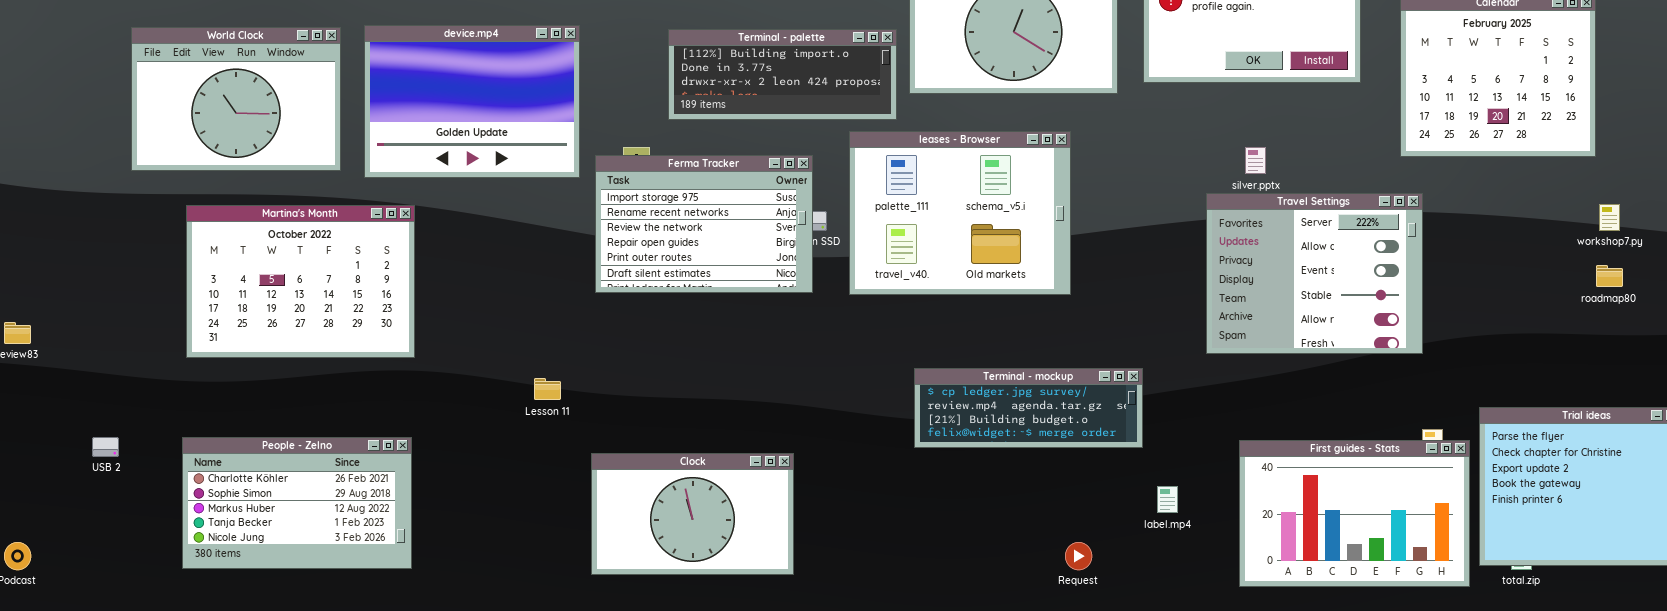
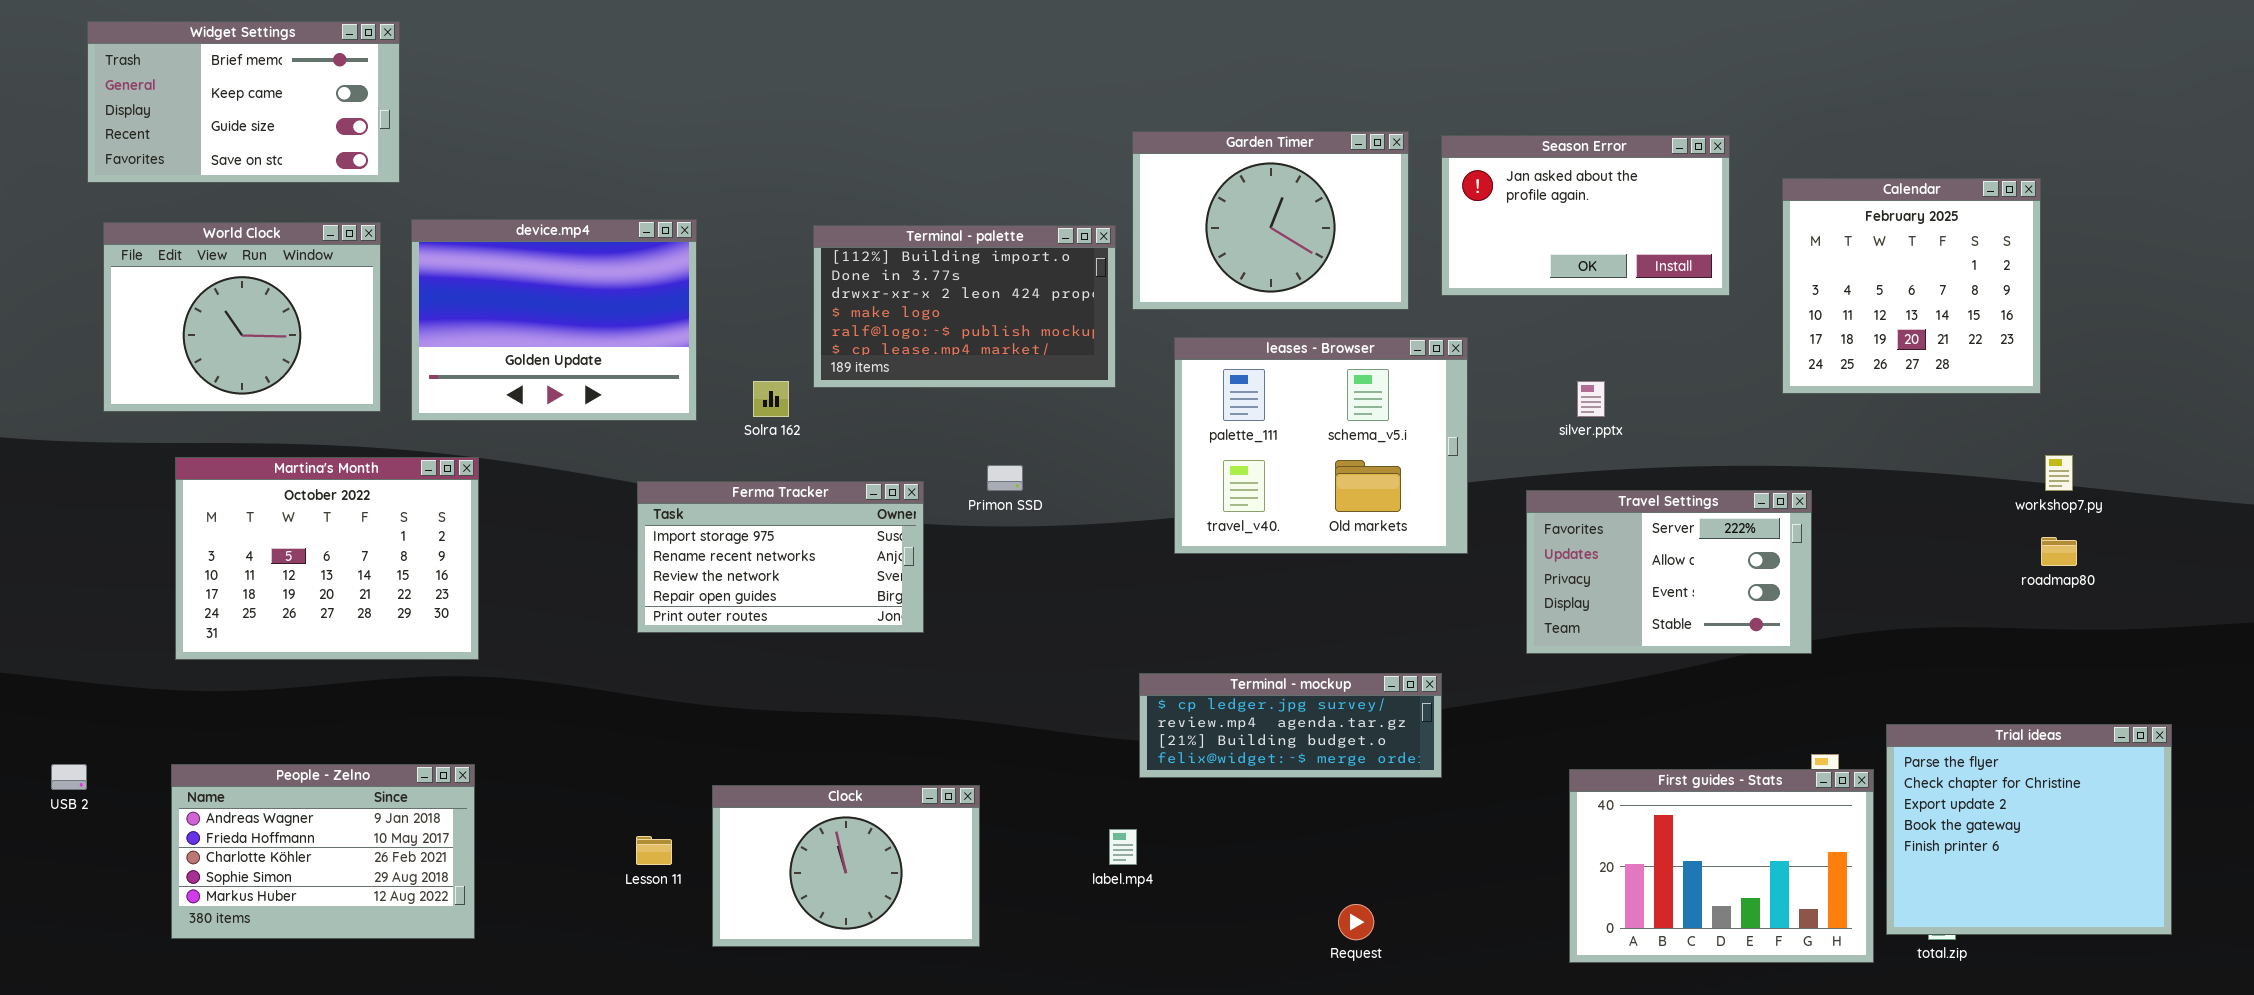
Terminal - palette: [668,29,897,120] -> [813,225,1116,388], resized
leases - Browser: [849,131,1071,295] -> [1174,337,1468,554], moved
Ferma Tracker: [595,155,813,293] -> [637,481,924,633], moved, resized
Travel Settings: [1206,193,1423,354] -> [1526,490,1812,654], resized
Lesson 11: [534,378,561,400] -> [636,836,672,865], moved
People - Zelno: [182,437,412,569] -> [171,764,475,939], scrolled up 2 rows
label.mp4: [1157,486,1178,513] -> [1109,829,1137,865], moved

